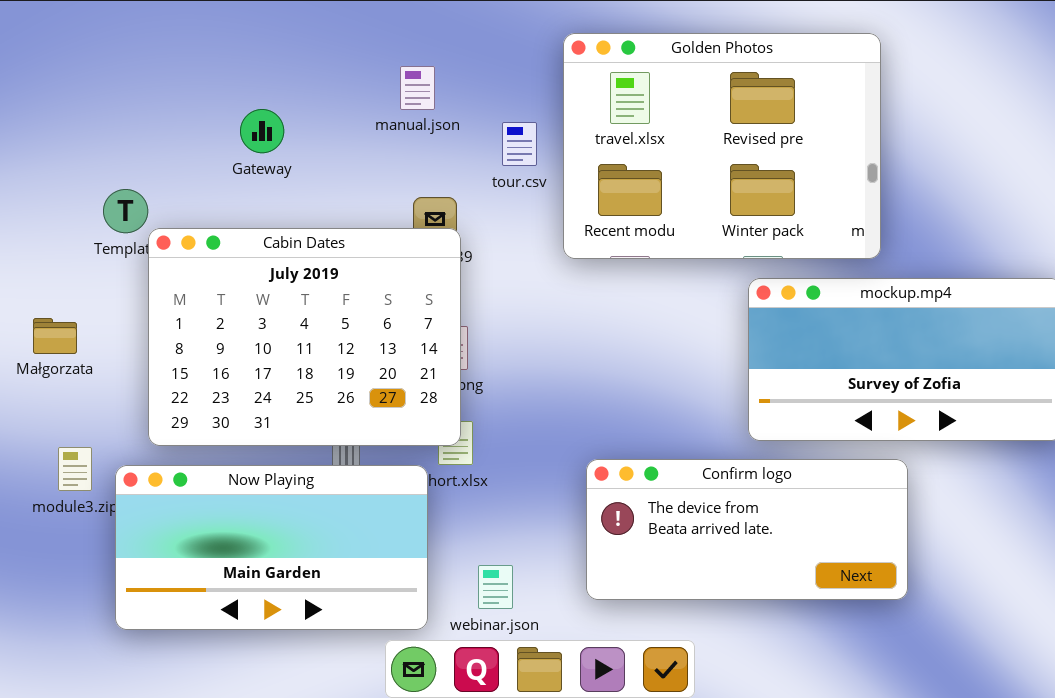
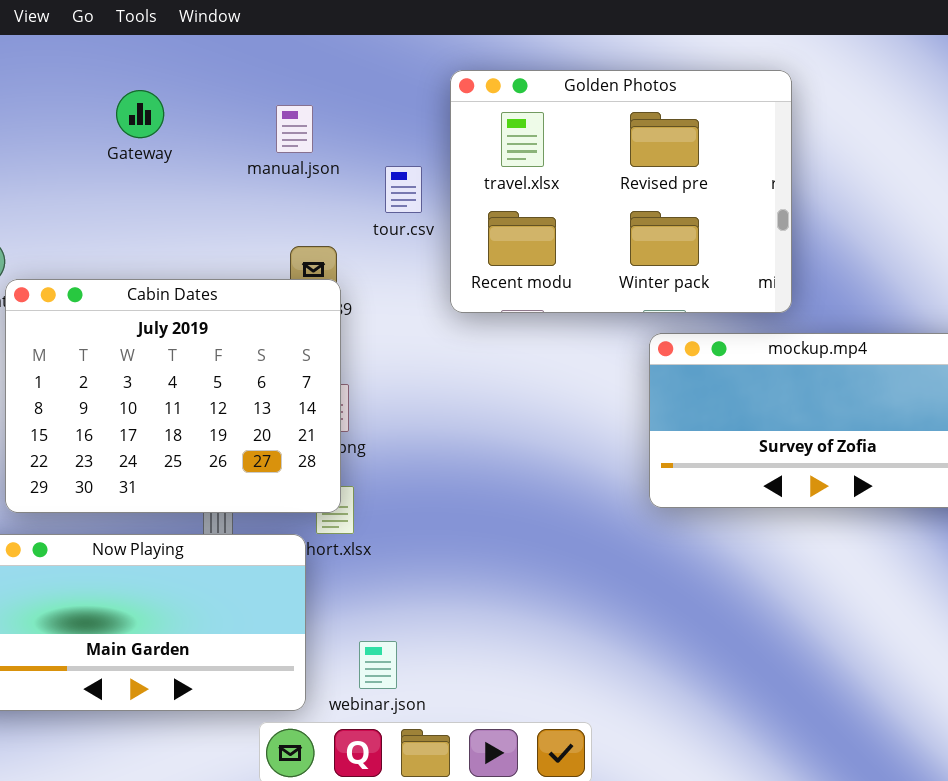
Gateway: [240,109,284,153] -> [116,90,164,138], moved
Confirm logo: [586,459,908,600] -> none, closed

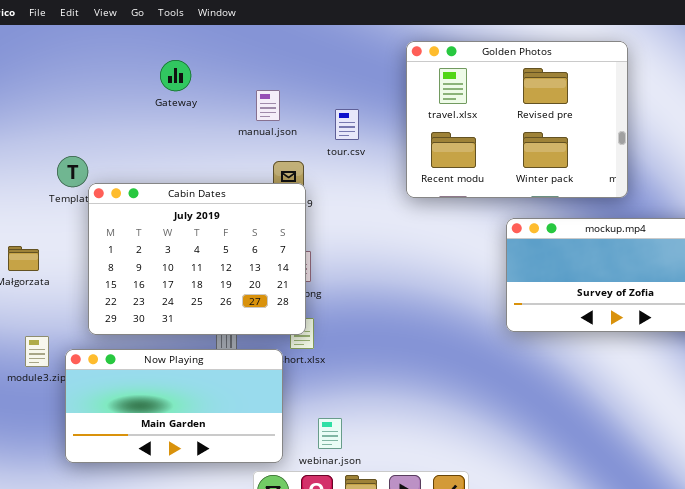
Golden Photos: [450,70,792,313] -> [406,41,628,198], moved
manual.json: [276,105,313,153] -> [256,90,280,121], moved

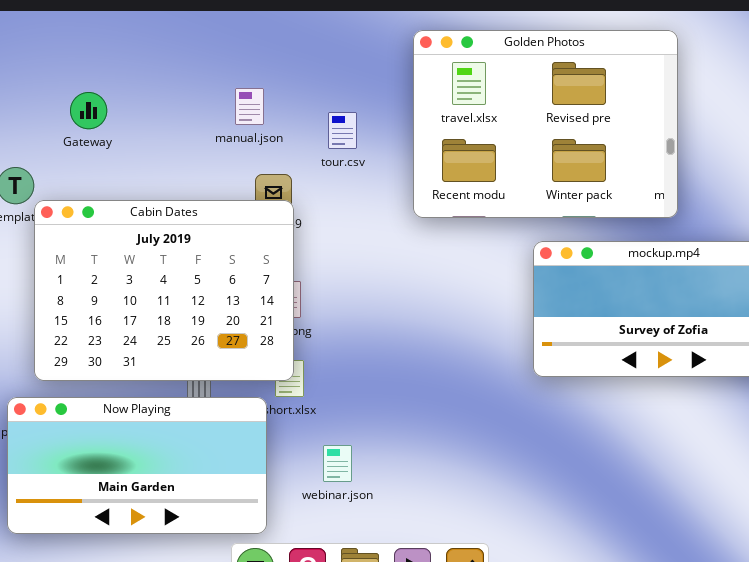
Gateway: [160,60,191,91] -> [70,92,107,129], moved
webinar.json: [318,418,342,449] -> [323,445,352,482], moved

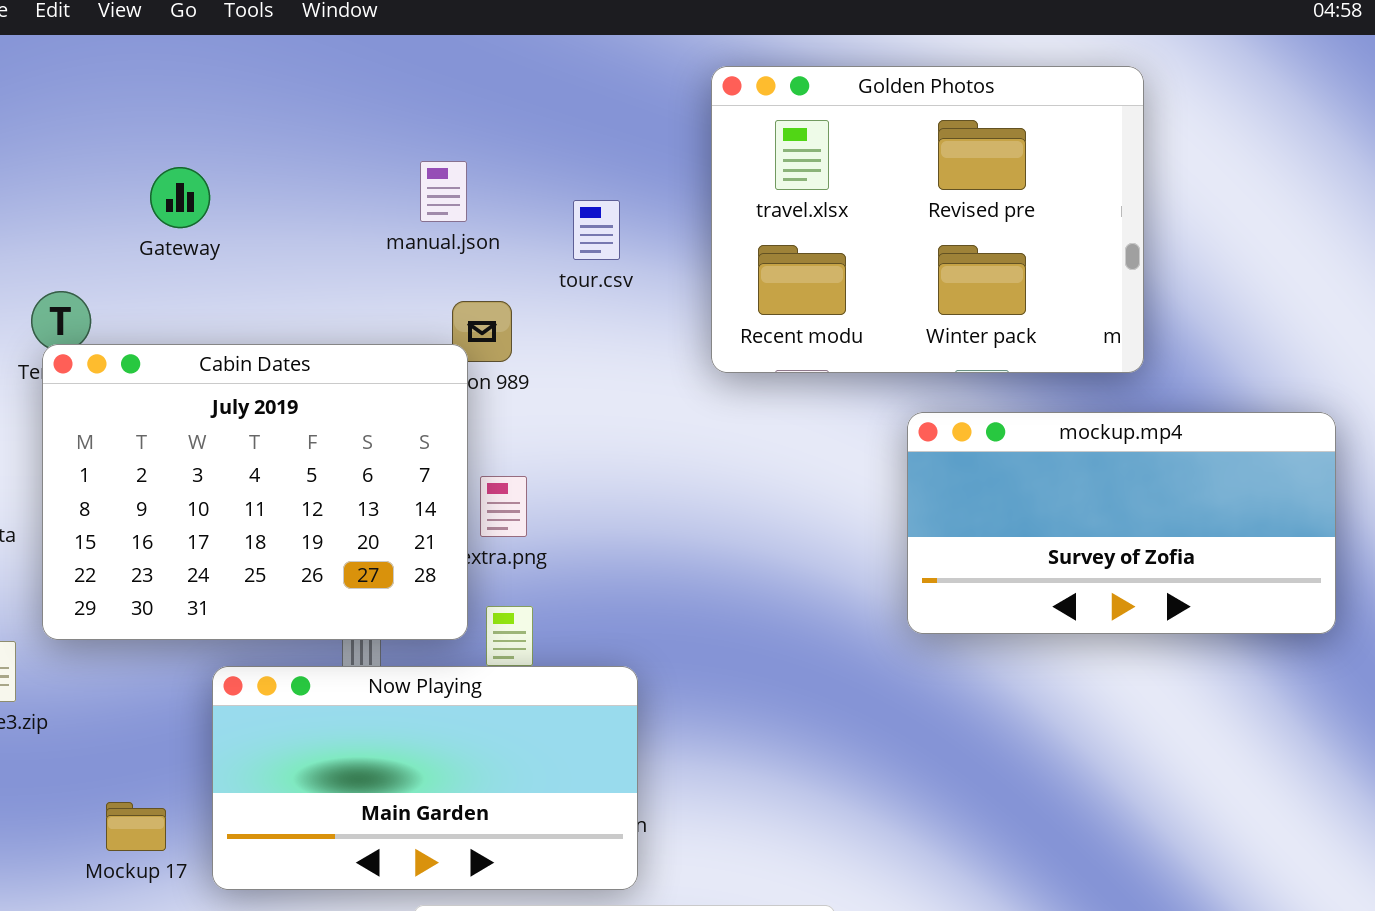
Cabin Dates: [34,200,294,381] -> [42,344,468,640], moved
Now Playing: [7,397,267,534] -> [212,666,638,890], moved

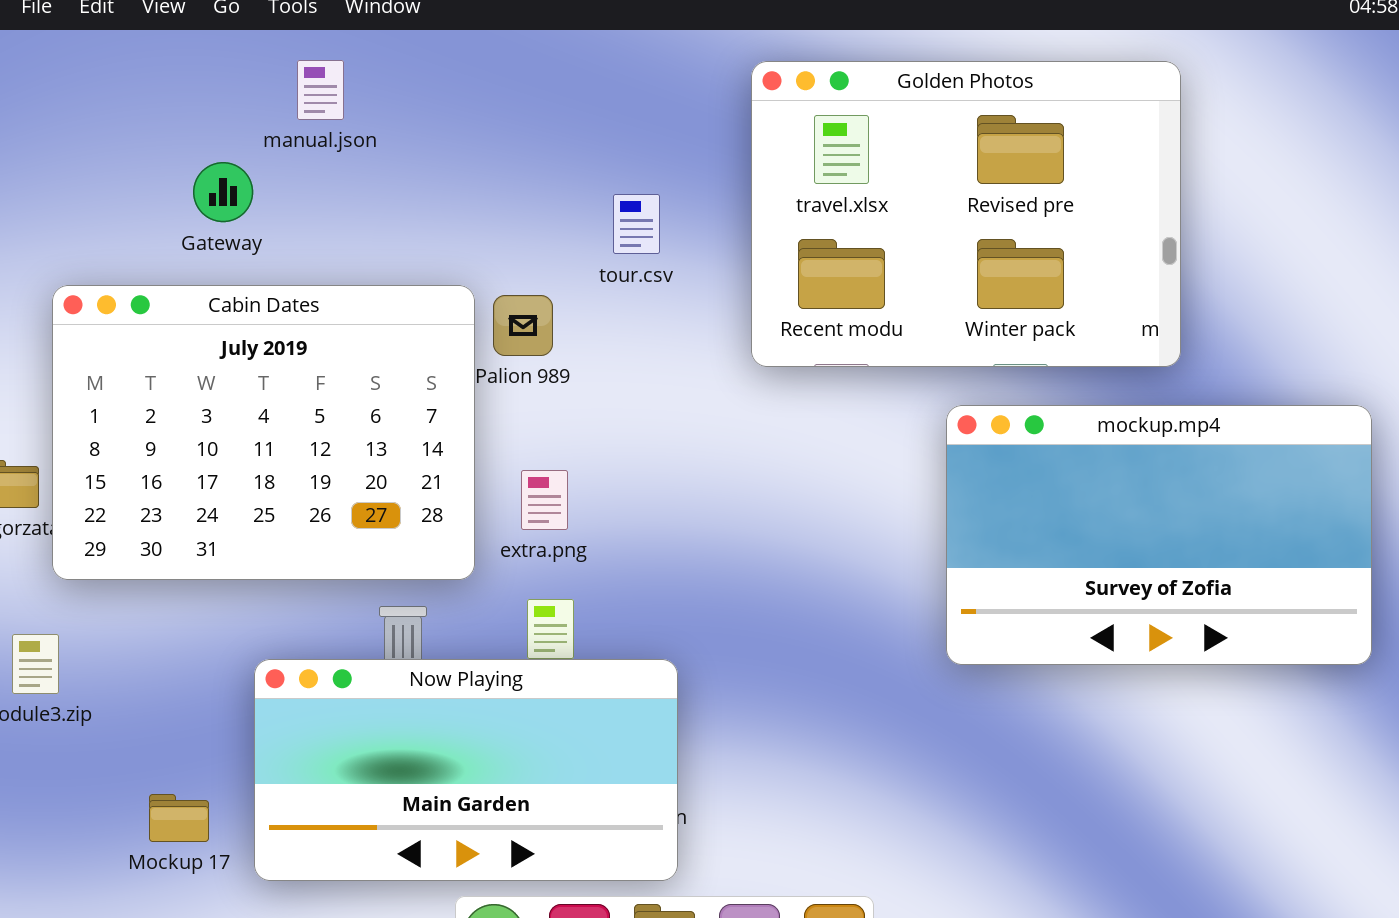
manual.json: [420,161,467,222] -> [297,60,344,120], moved
Cabin Dates: [42,344,468,640] -> [52,285,475,580], moved
mockup.mp4: [907,412,1336,634] -> [946,405,1372,665], resized

